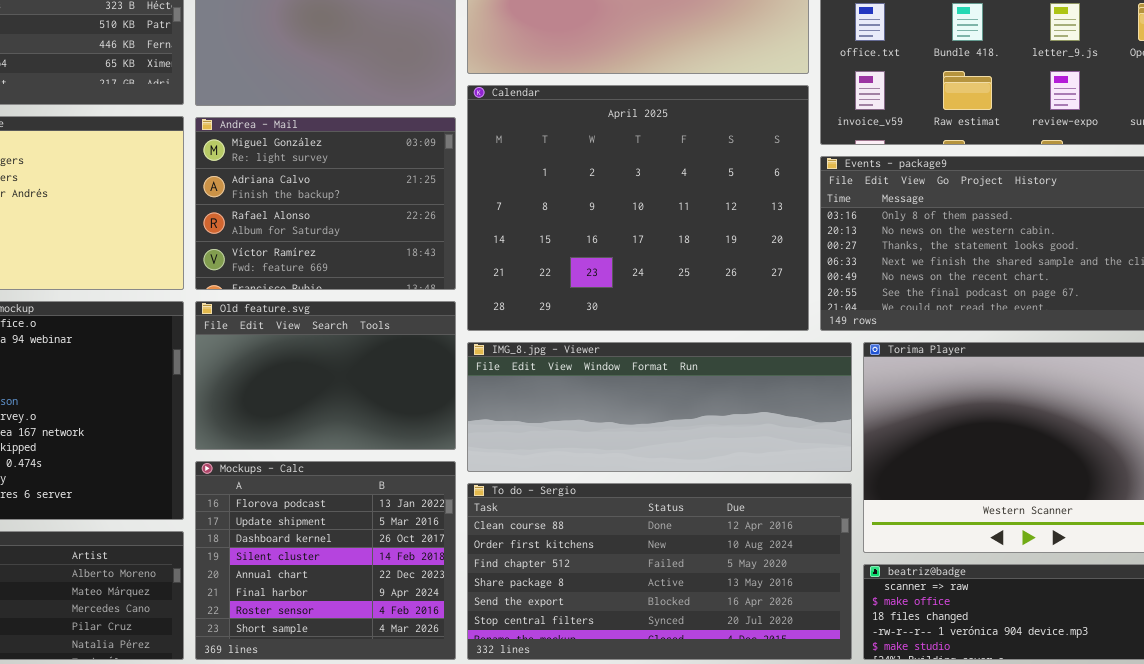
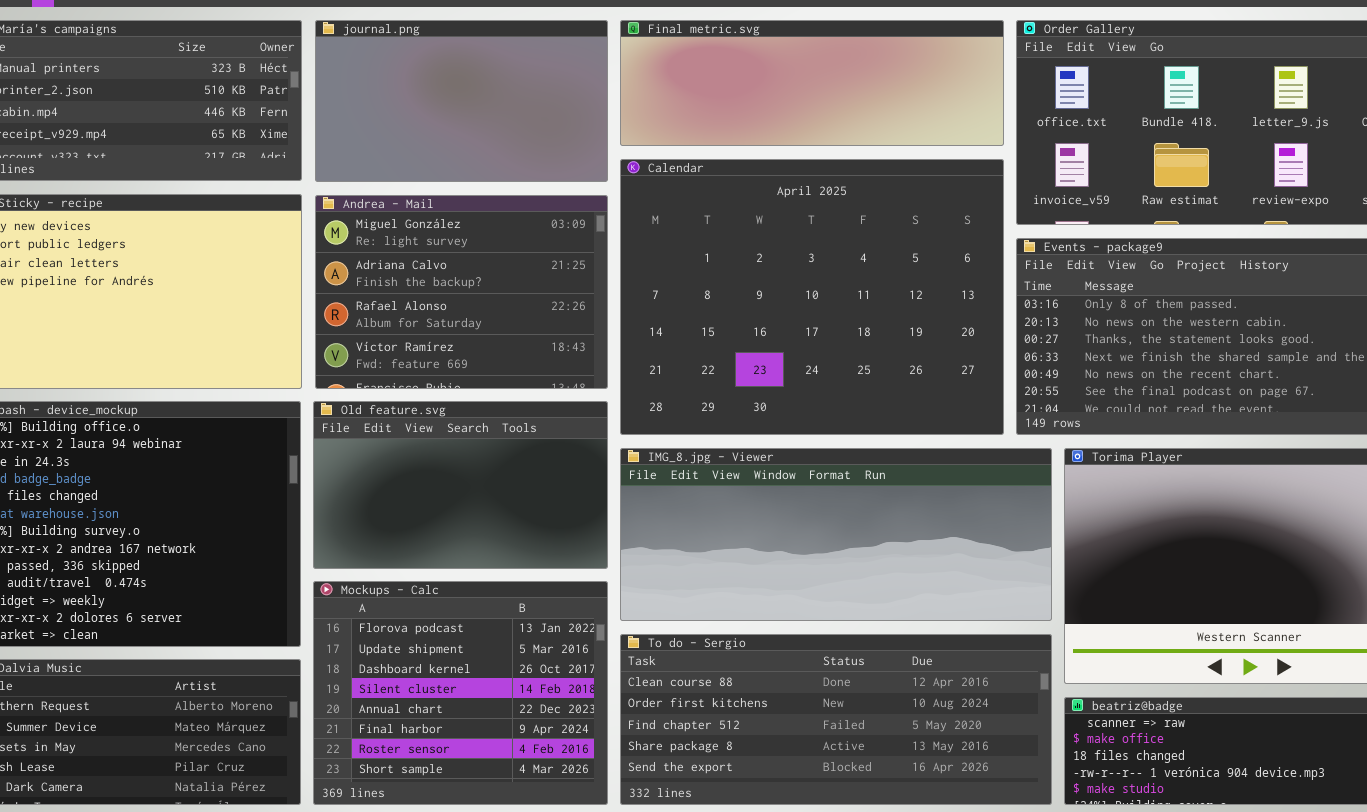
IMG_8.jpg - Viewer: [467,342,852,472] -> [620,448,1052,621], resized
To do - Sergio: [467,483,852,660] -> [620,634,1052,805], resized

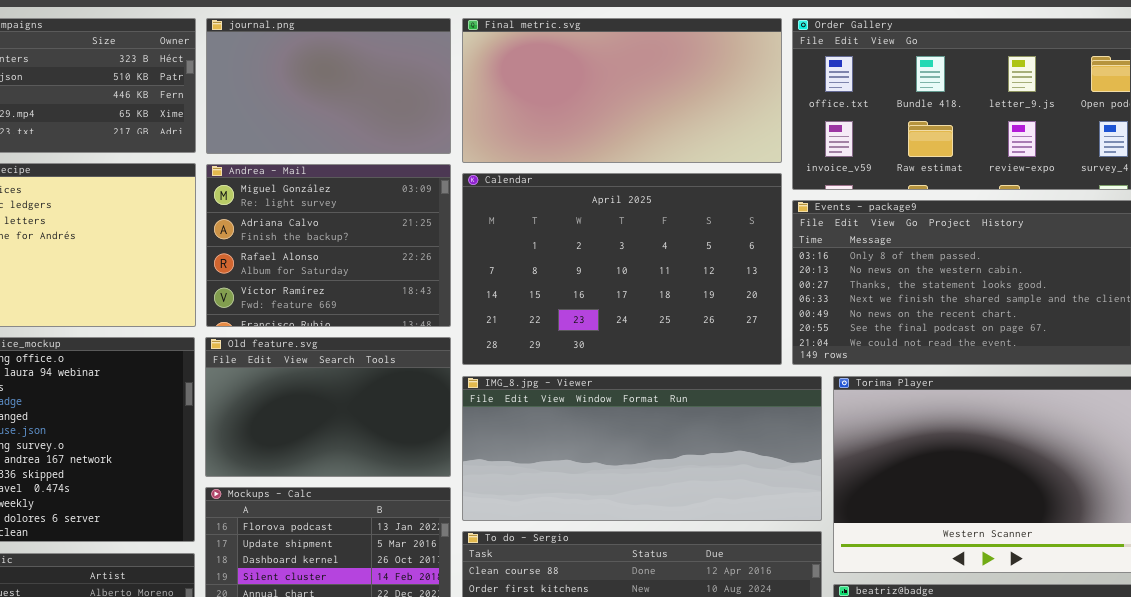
Final metric.svg: [620,20,1004,146] -> [462,18,782,163], resized
Calendar: [620,159,1004,435] -> [462,173,782,365], resized

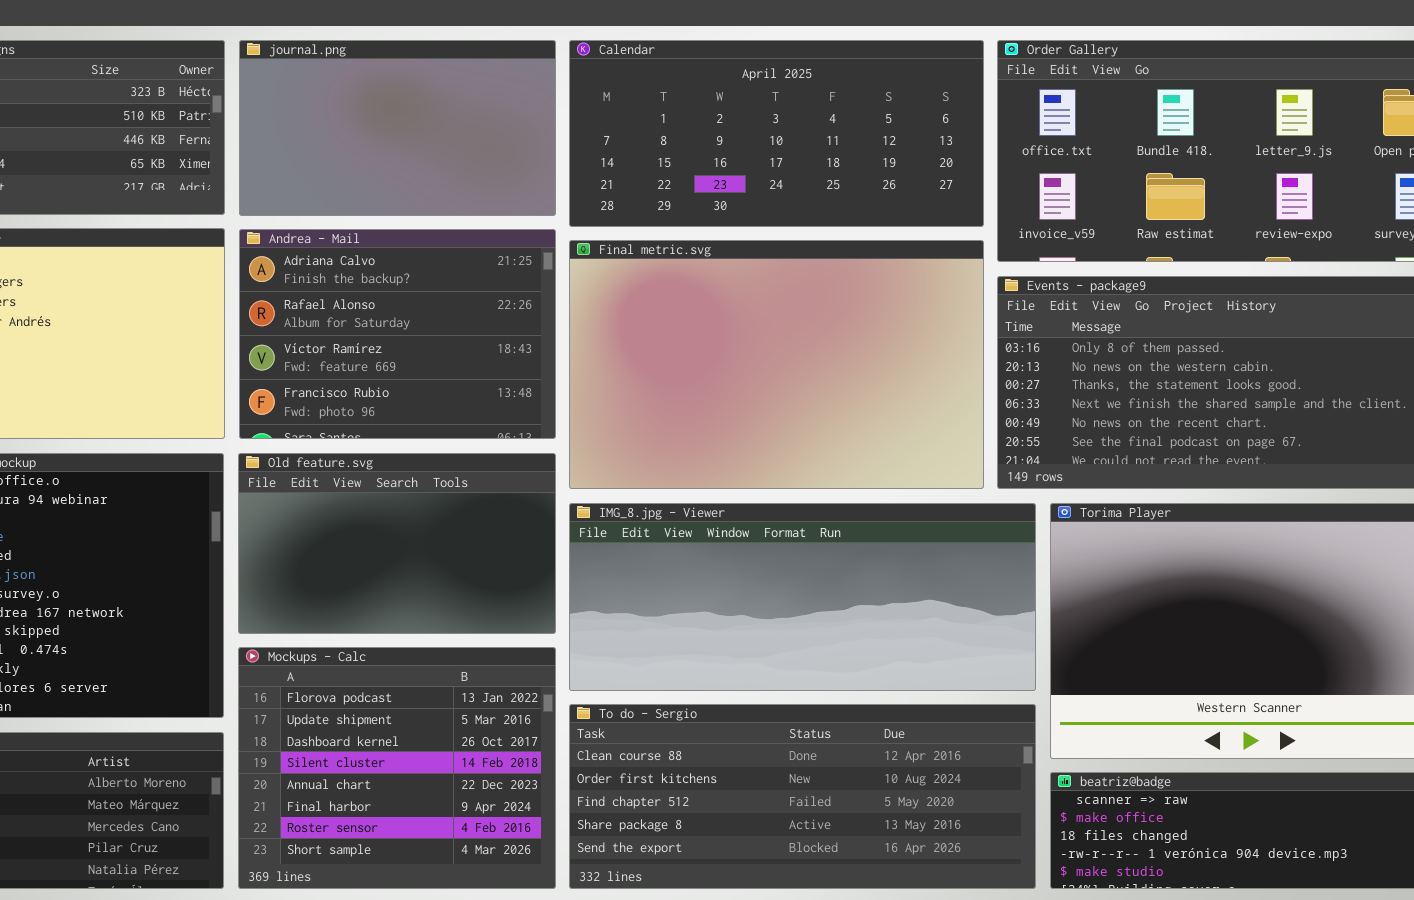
Final metric.svg: [462,18,782,163] -> [569,240,984,489], moved, resized
Andrea - Mail: [206,164,451,327] -> [239,229,556,439], scrolled down 1 row
Calendar: [462,173,782,365] -> [569,40,984,227], moved, resized

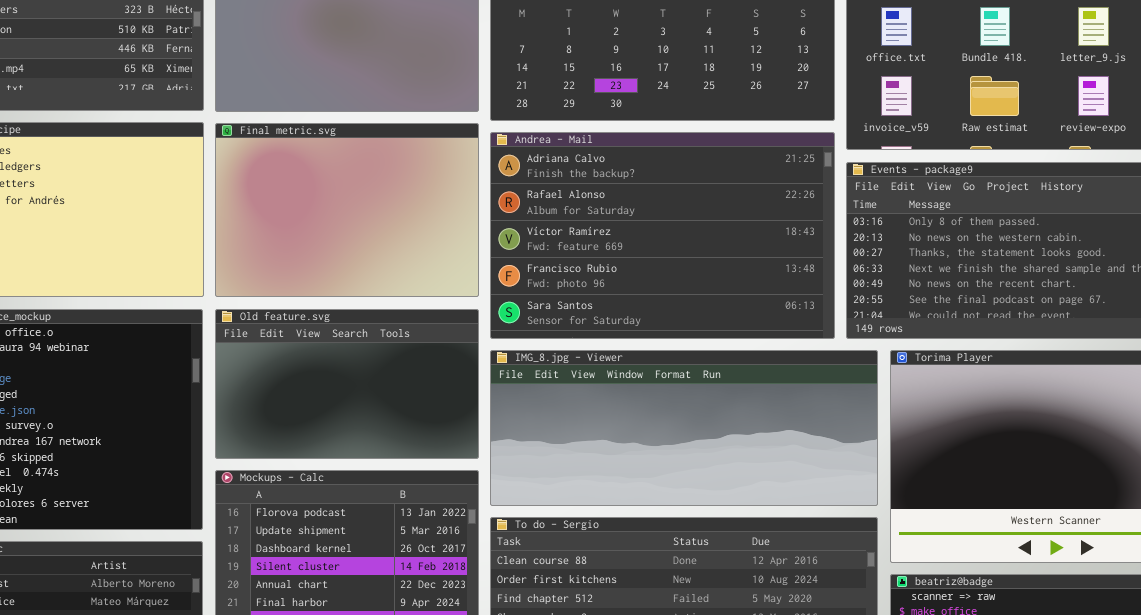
Andrea - Mail: [239,229,556,439] -> [490,132,835,339], moved, resized
Final metric.svg: [569,240,984,489] -> [215,123,479,297], moved, resized

